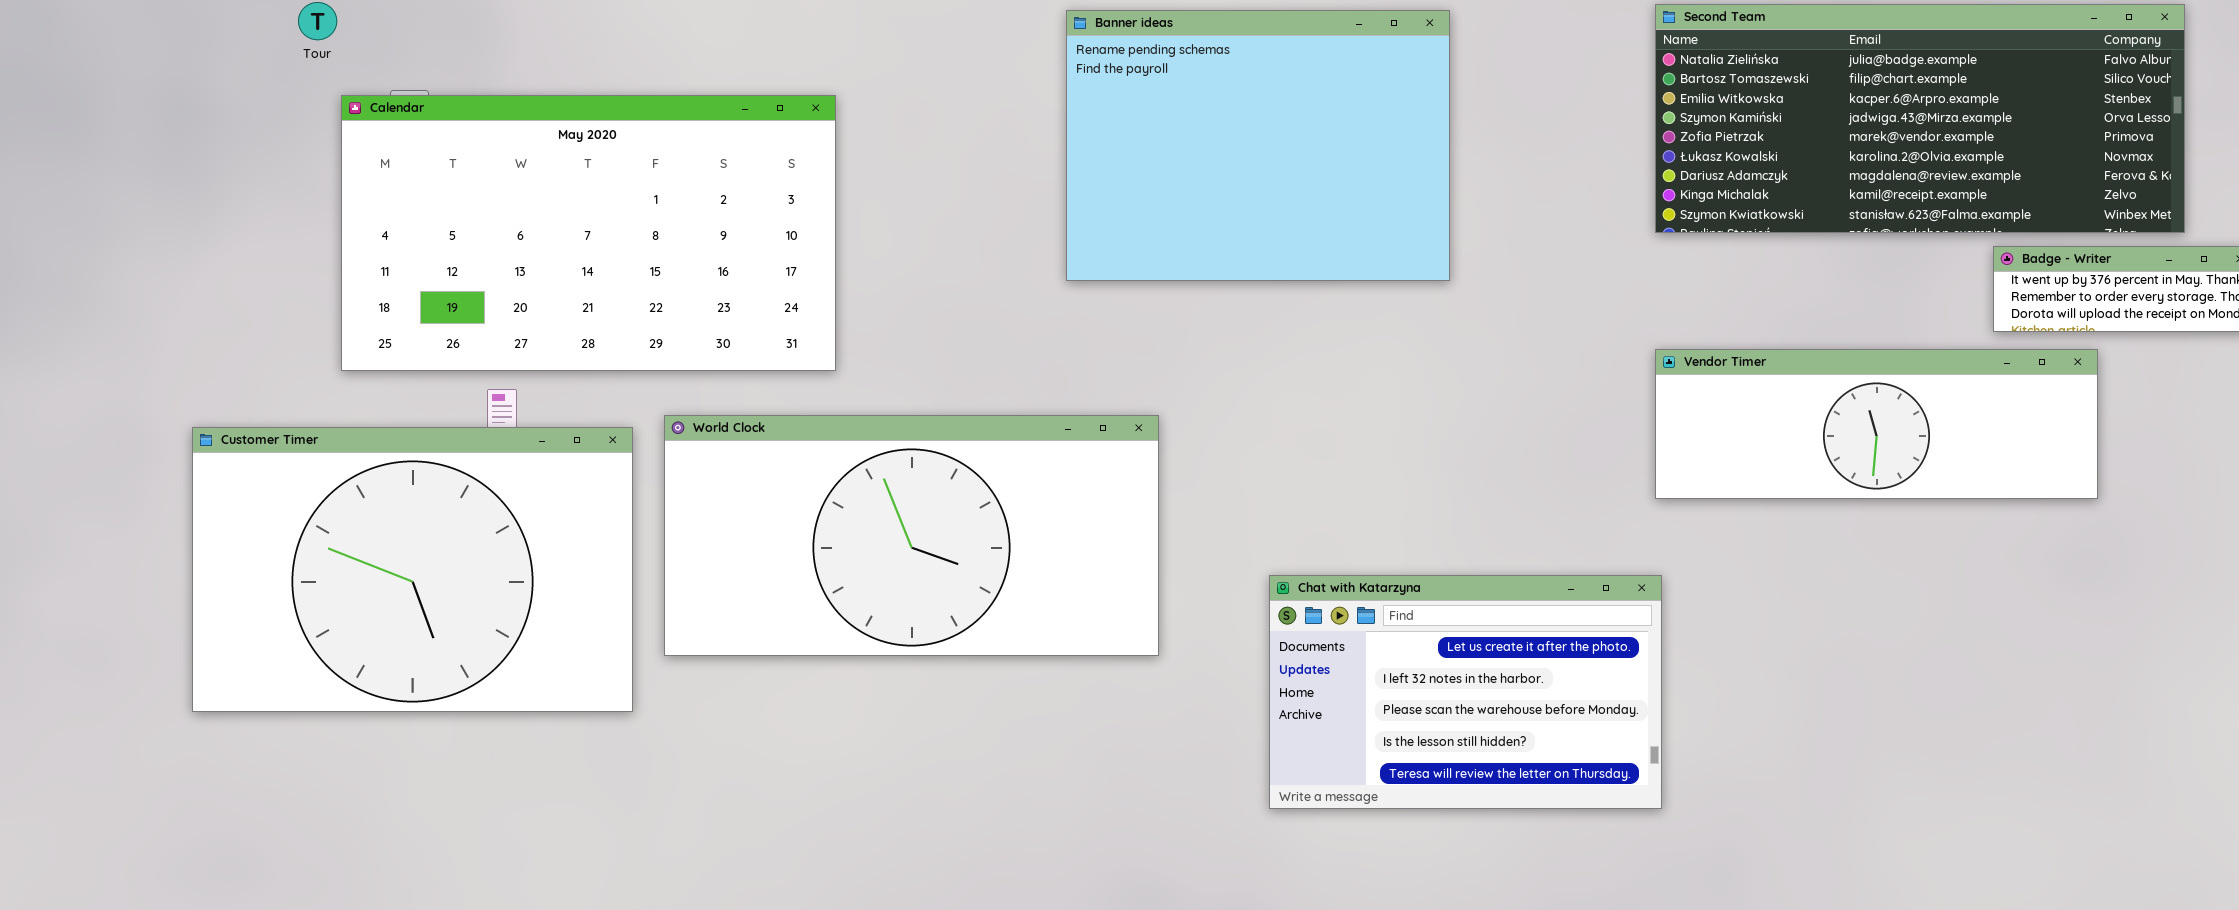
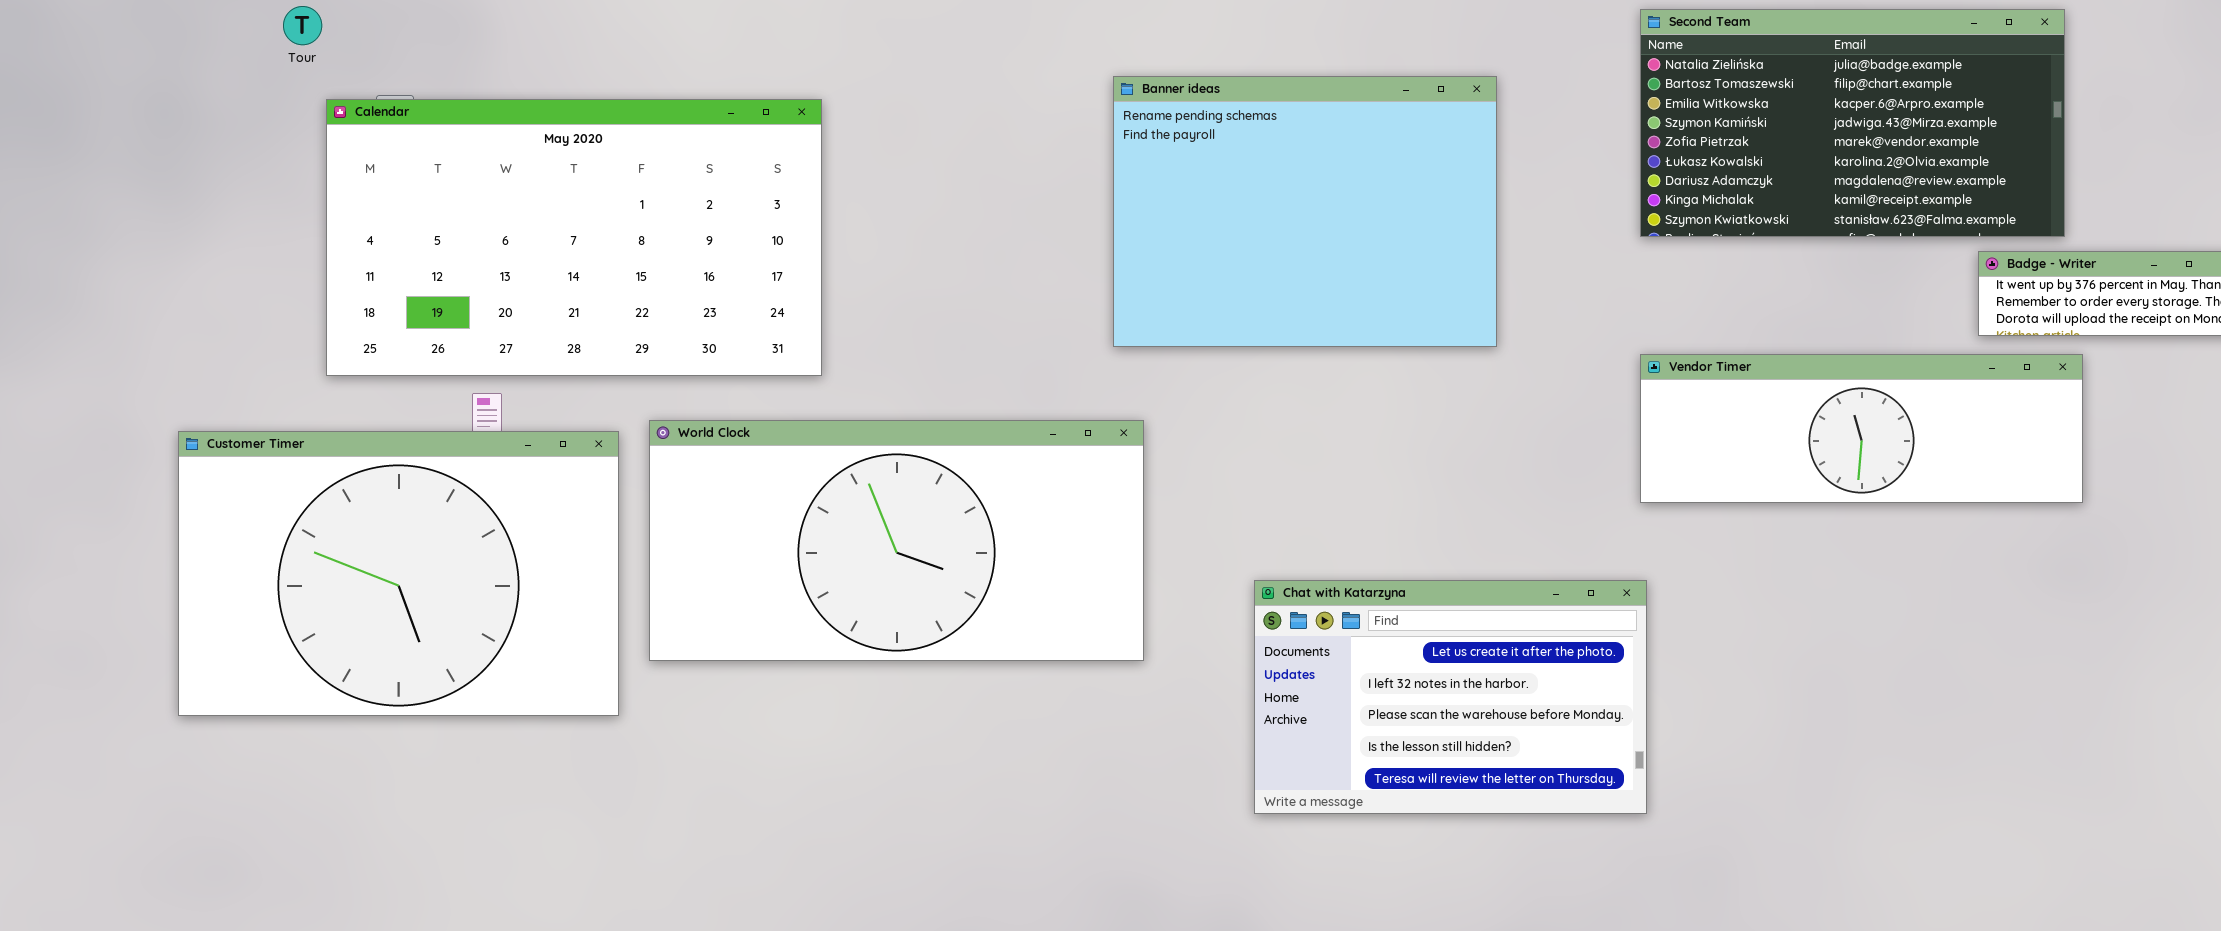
Second Team: [1655,4,2185,233] -> [1640,9,2065,237], resized
Banner ideas: [1066,10,1450,281] -> [1113,76,1497,347], moved

